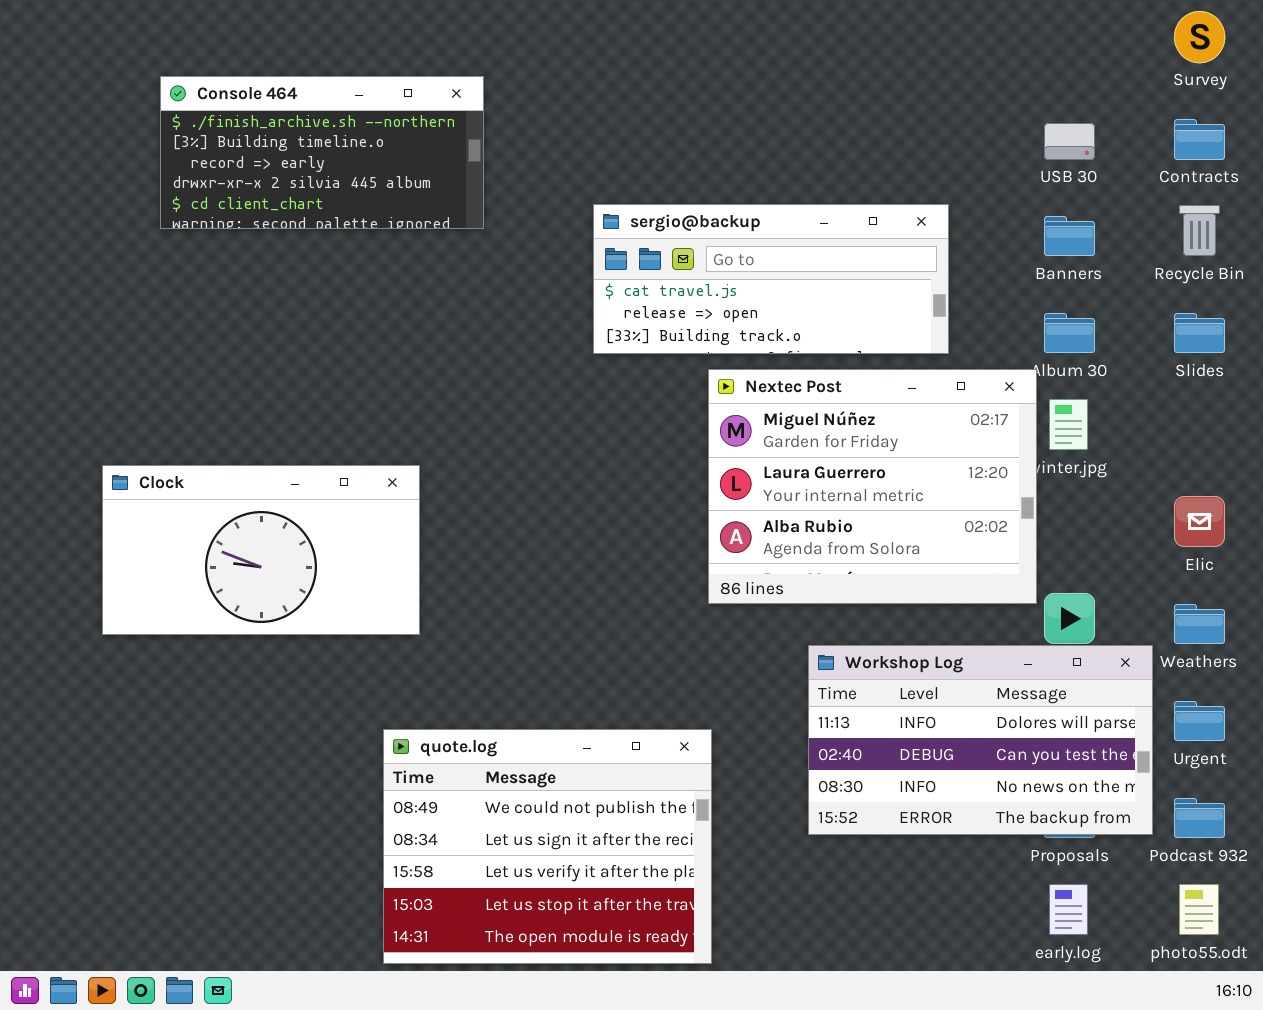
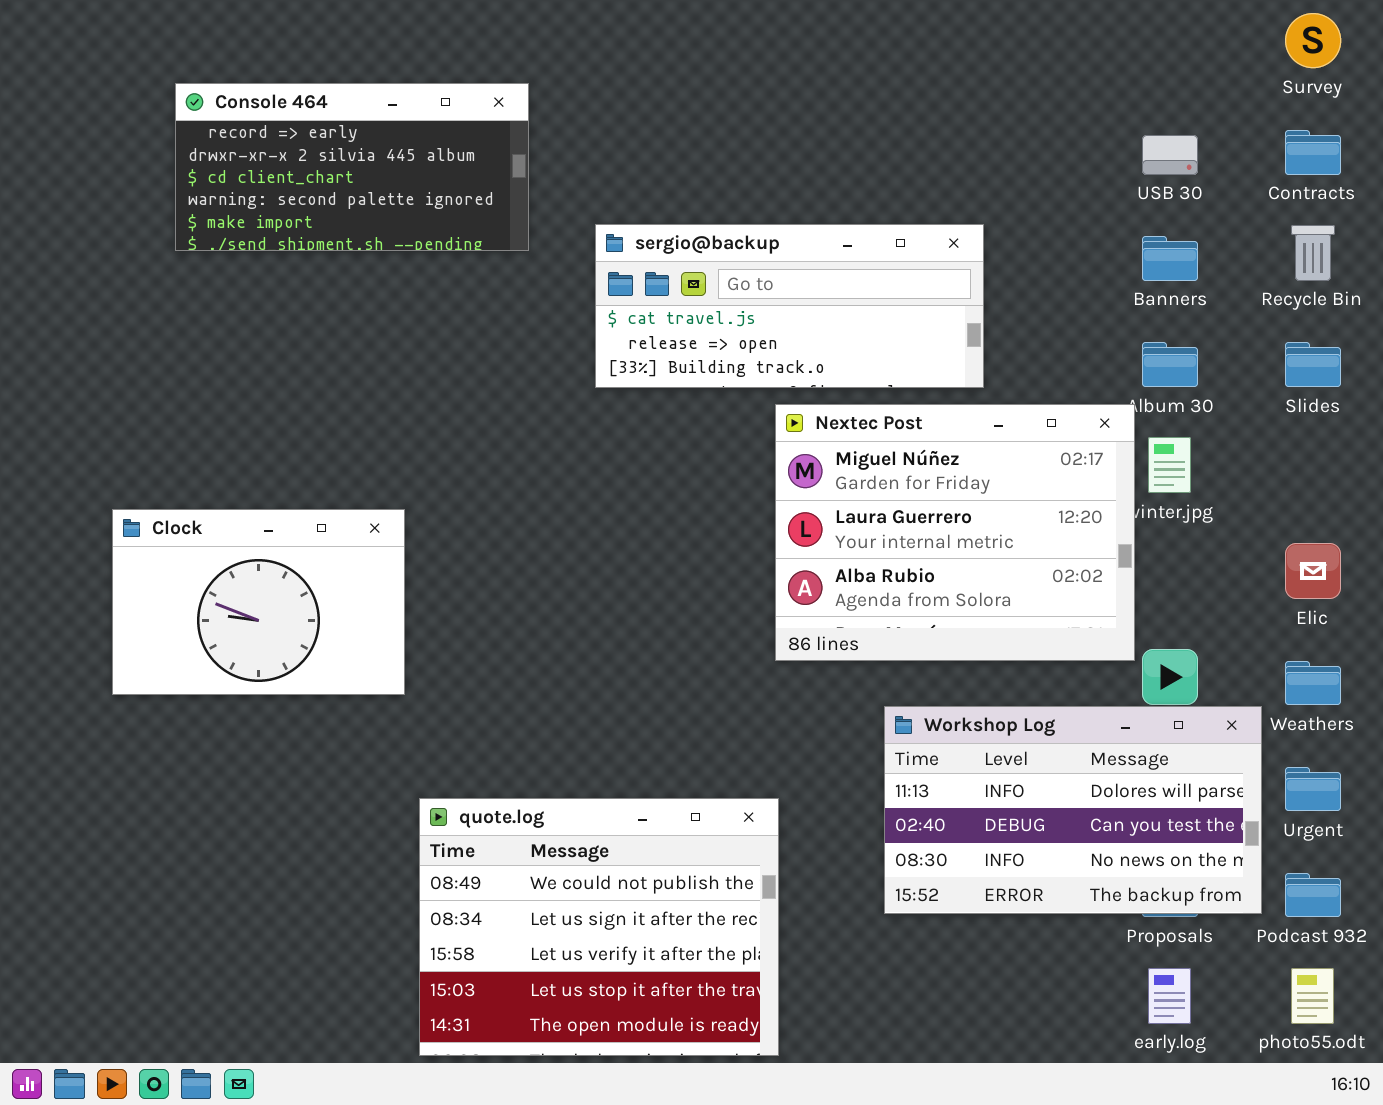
Console 464: [160,76,484,229] -> [175,83,529,251], scrolled down 2 rows
sergio@backup: [593,204,949,354] -> [595,224,984,388], moved
Clock: [102,465,420,635] -> [112,509,405,695], resized

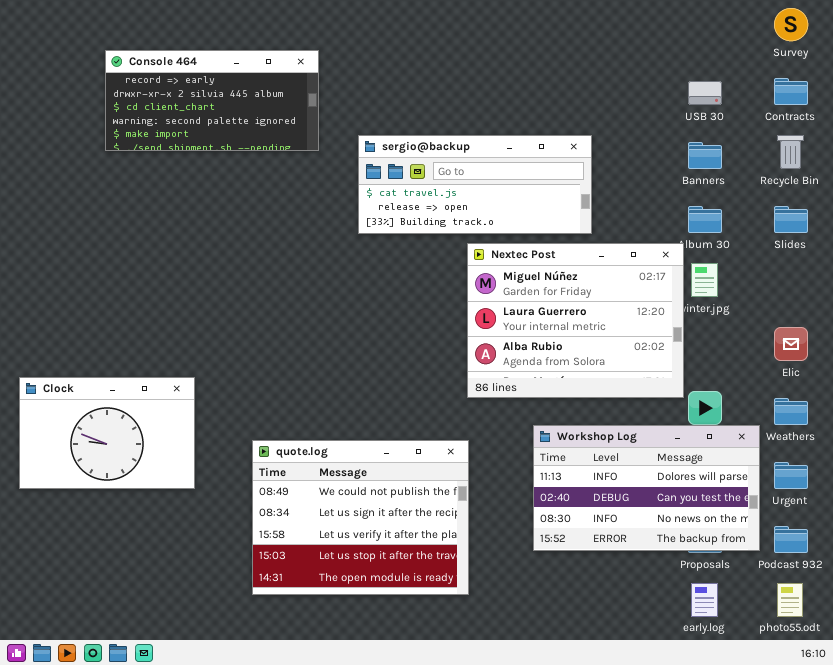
Clock: [112,509,405,695] -> [19,377,195,489], moved
quote.log: [419,798,779,1056] -> [252,440,469,595], moved

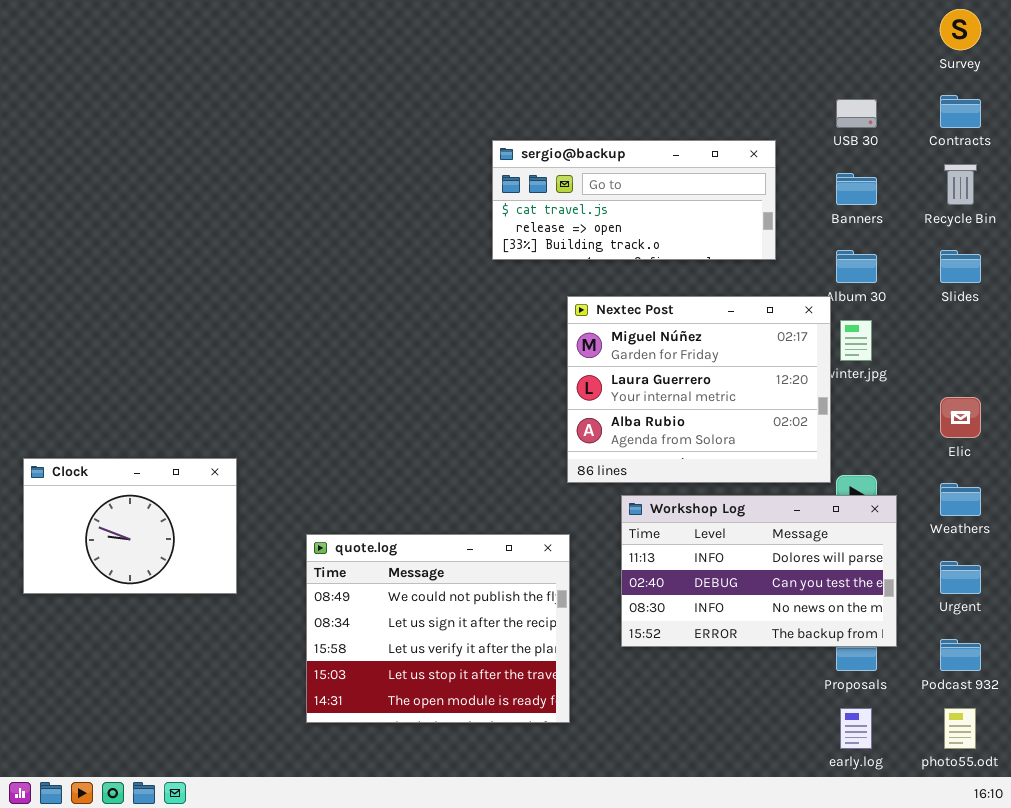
Console 464: [105,50,319,151] -> none, closed
sergio@backup: [358,135,592,234] -> [492,140,776,260], moved
Workshop Log: [533,425,760,551] -> [621,495,897,647], moved

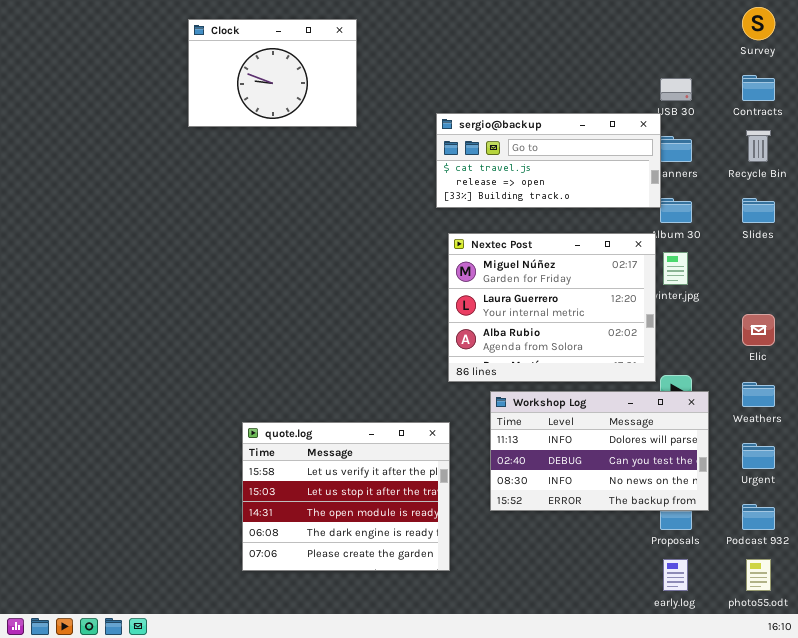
sergio@backup: [492,140,776,260] -> [436,113,661,208], moved
Clock: [23,458,237,594] -> [188,19,357,127], moved
quote.log: [306,534,570,723] -> [242,422,450,571], scrolled down 2 rows

